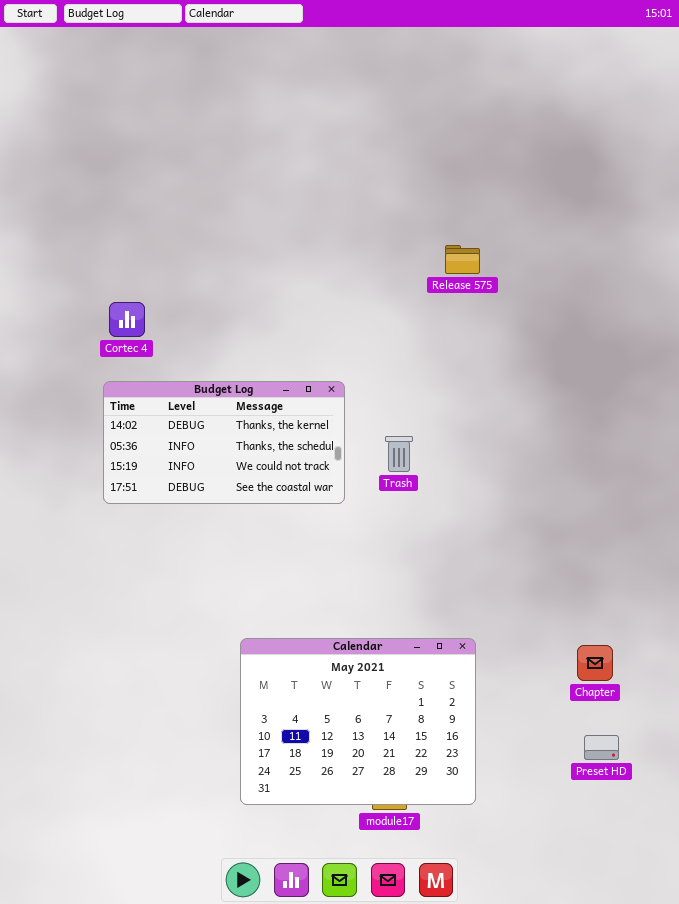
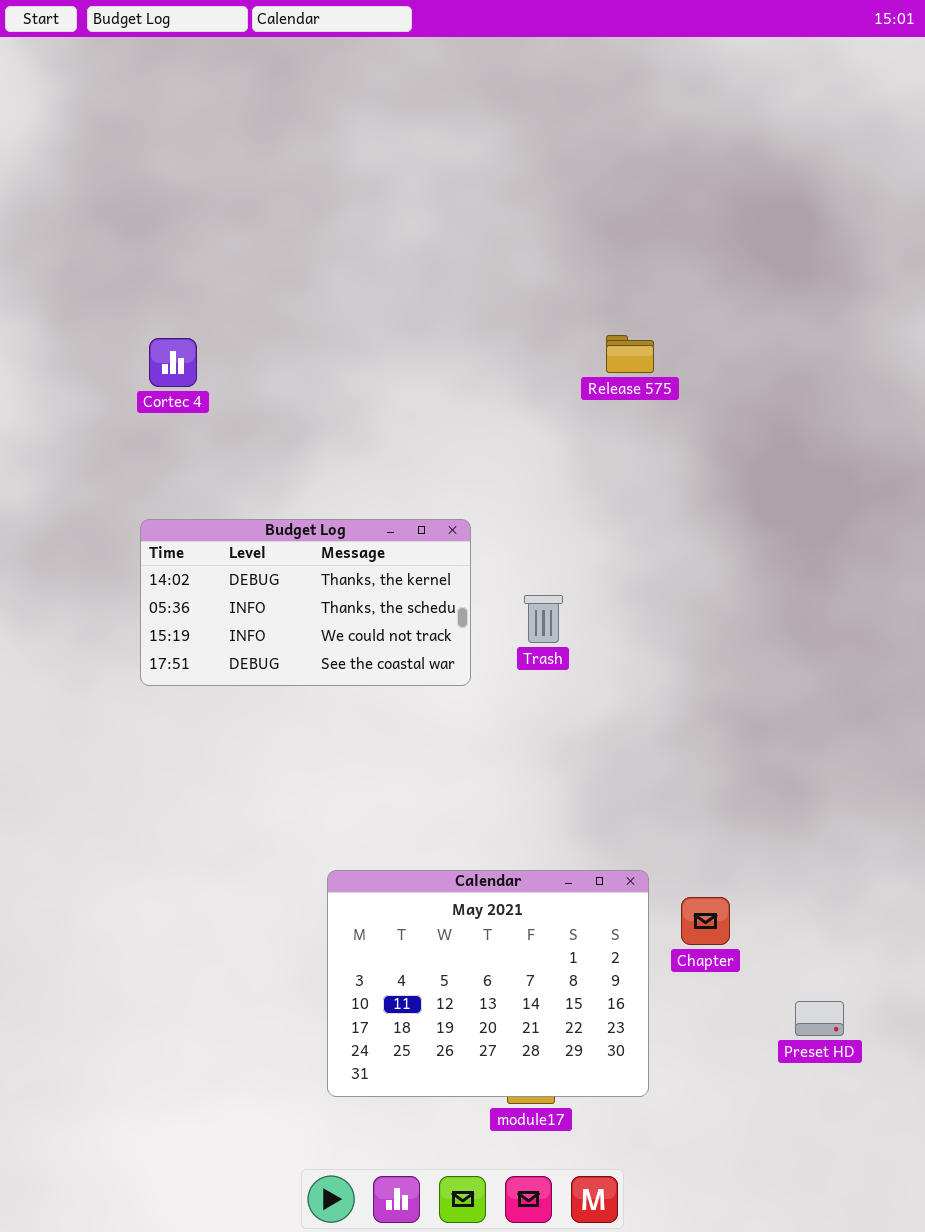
Cortec 4: [109,302,145,337] -> [149,338,197,387], moved
Chapter: [577,645,613,681] -> [681,897,730,945], moved

